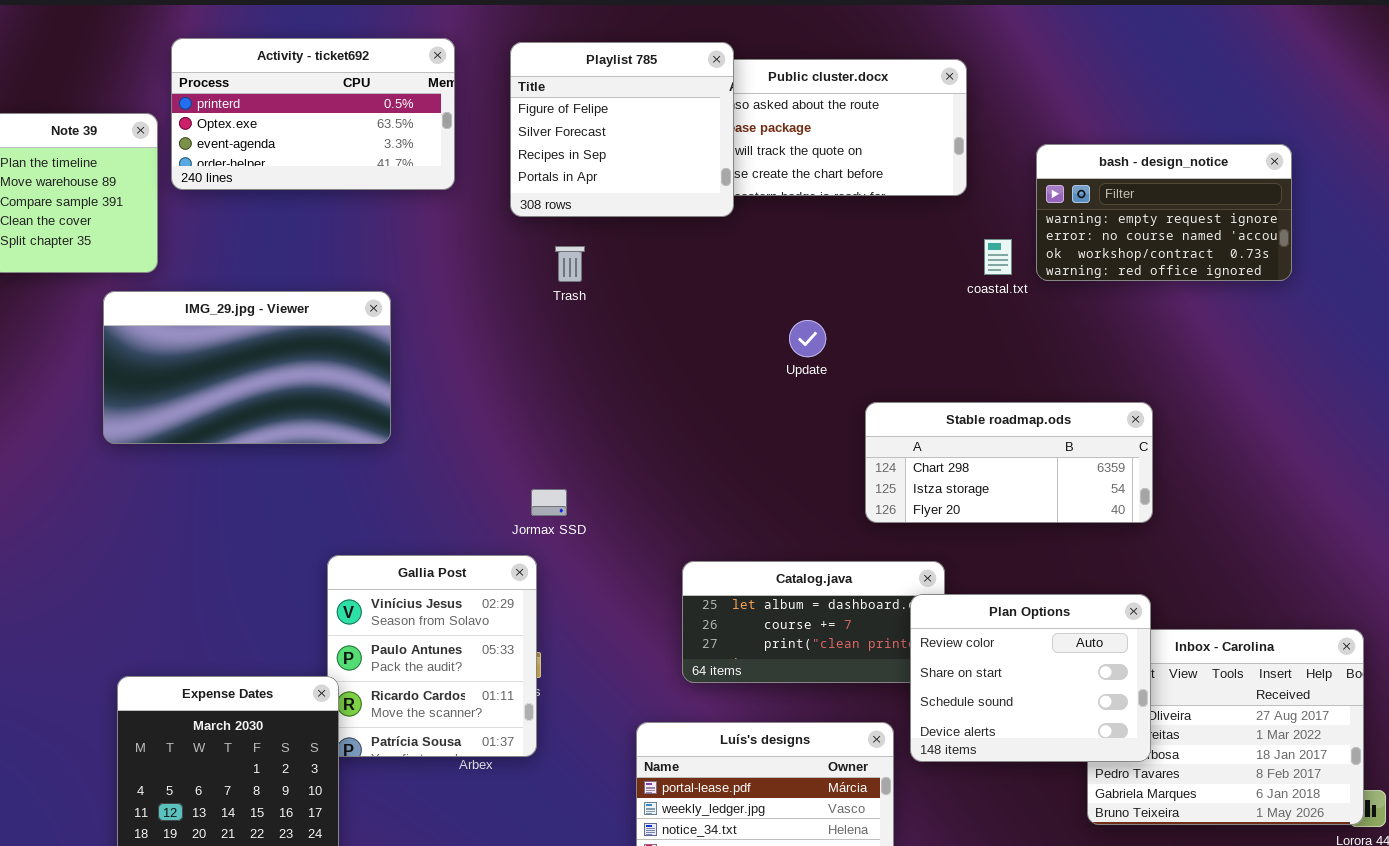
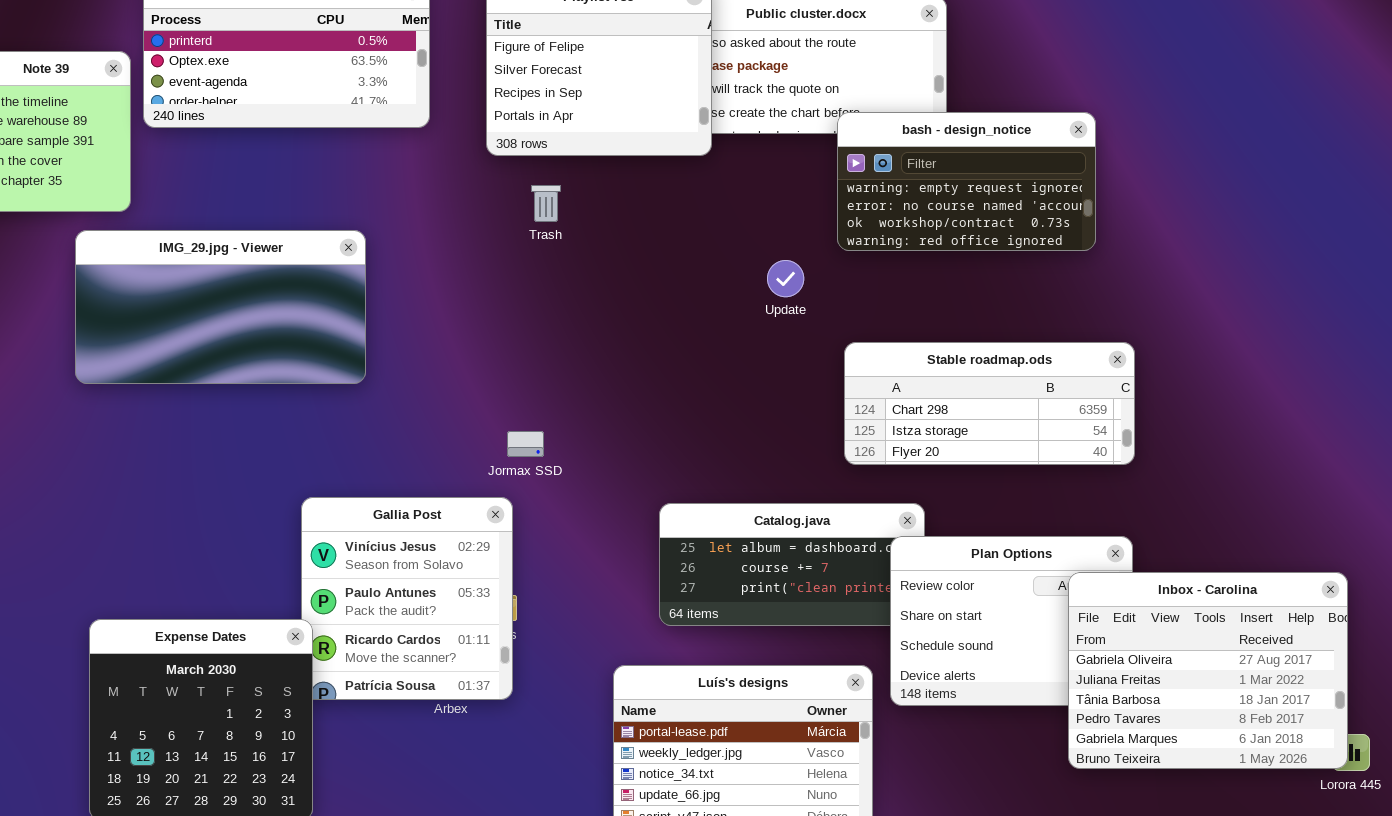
bash - design_notice: [1036,144,1292,281] -> [837,112,1096,251], moved
Inbox - Carolina: [1087,629,1364,825] -> [1068,572,1348,769], raised

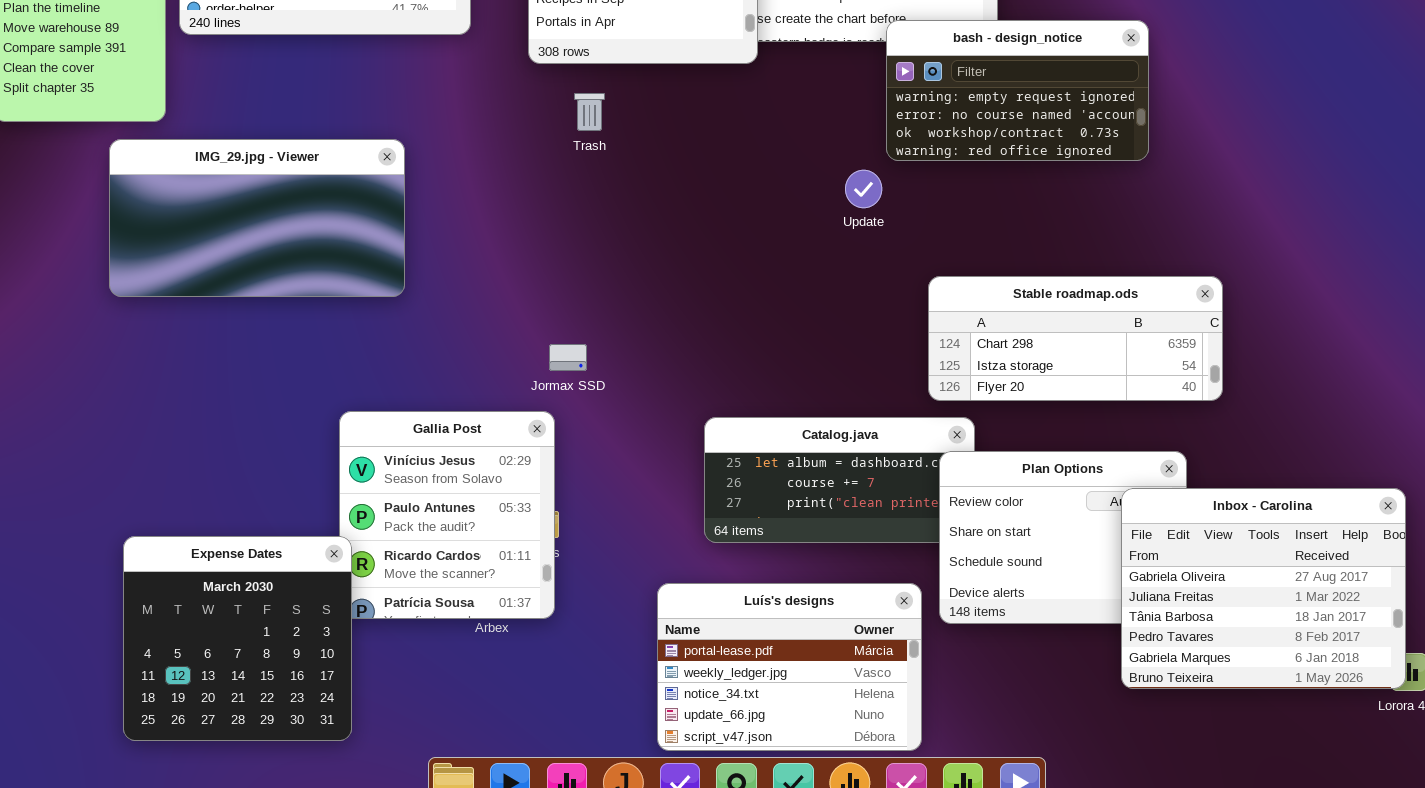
Update: [767,260,804,297] -> [845,170,882,208], moved
Stable roadmap.ods: [844,342,1135,465] -> [928,276,1223,401], moved

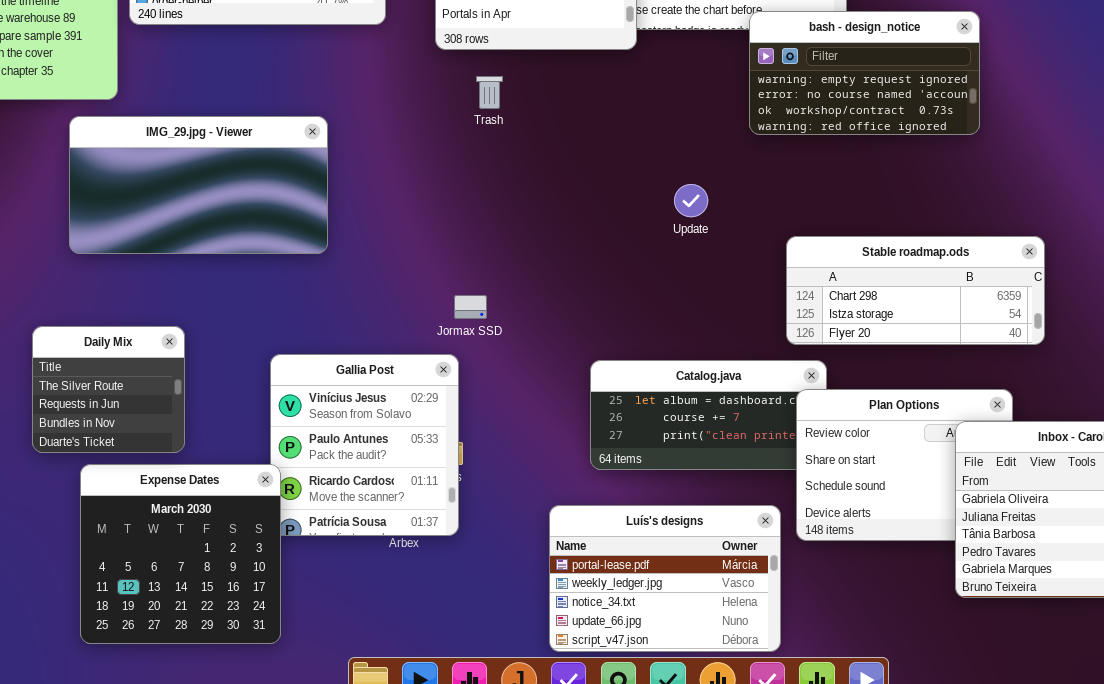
Update: [845,170,882,208] -> [674,184,708,217], moved
Daily Mix: none -> [32,326,185,453], opened

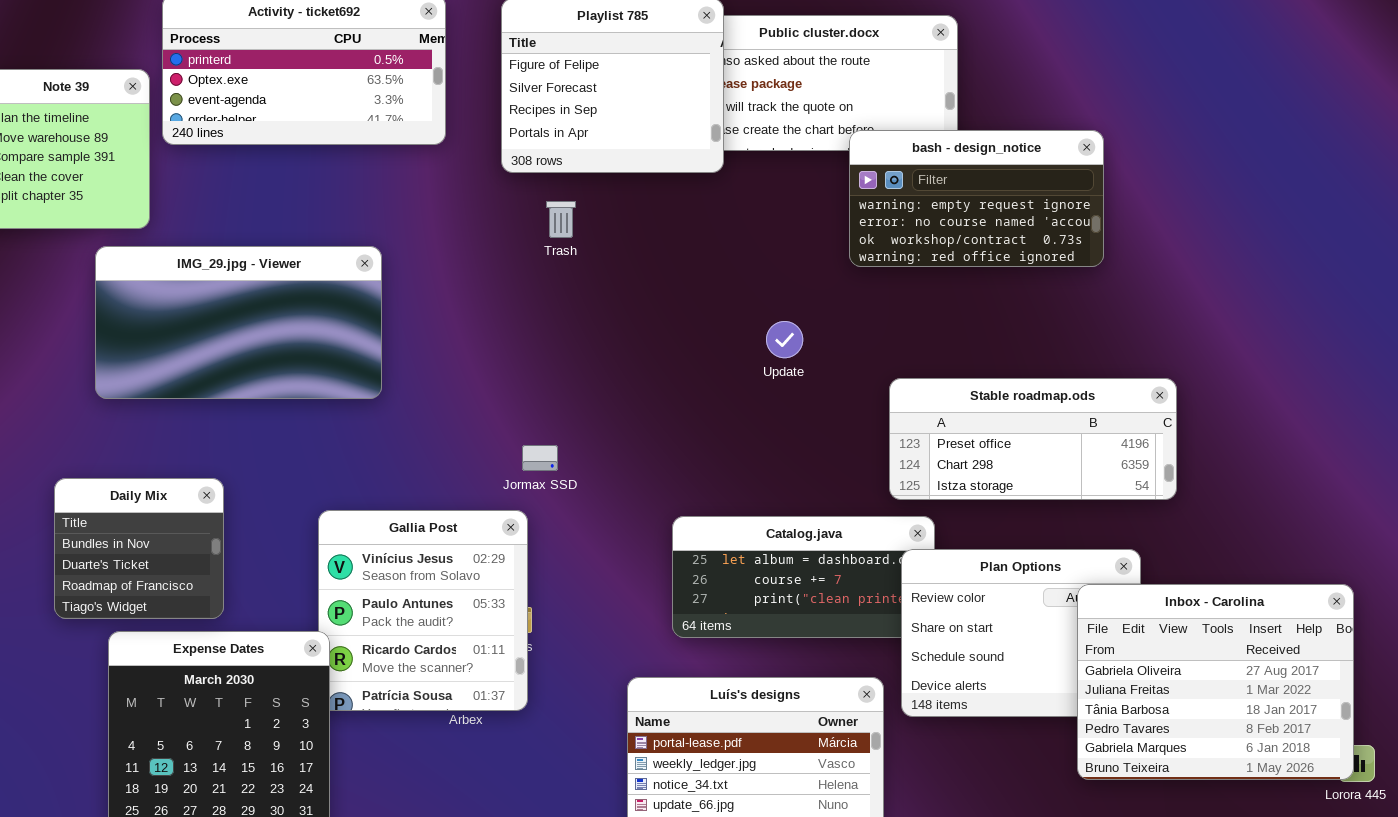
Stable roadmap.ods: [786,236,1045,345] -> [889,378,1177,500], scrolled up 1 row
Daily Mix: [32,326,185,453] -> [54,478,224,619], scrolled down 2 rows

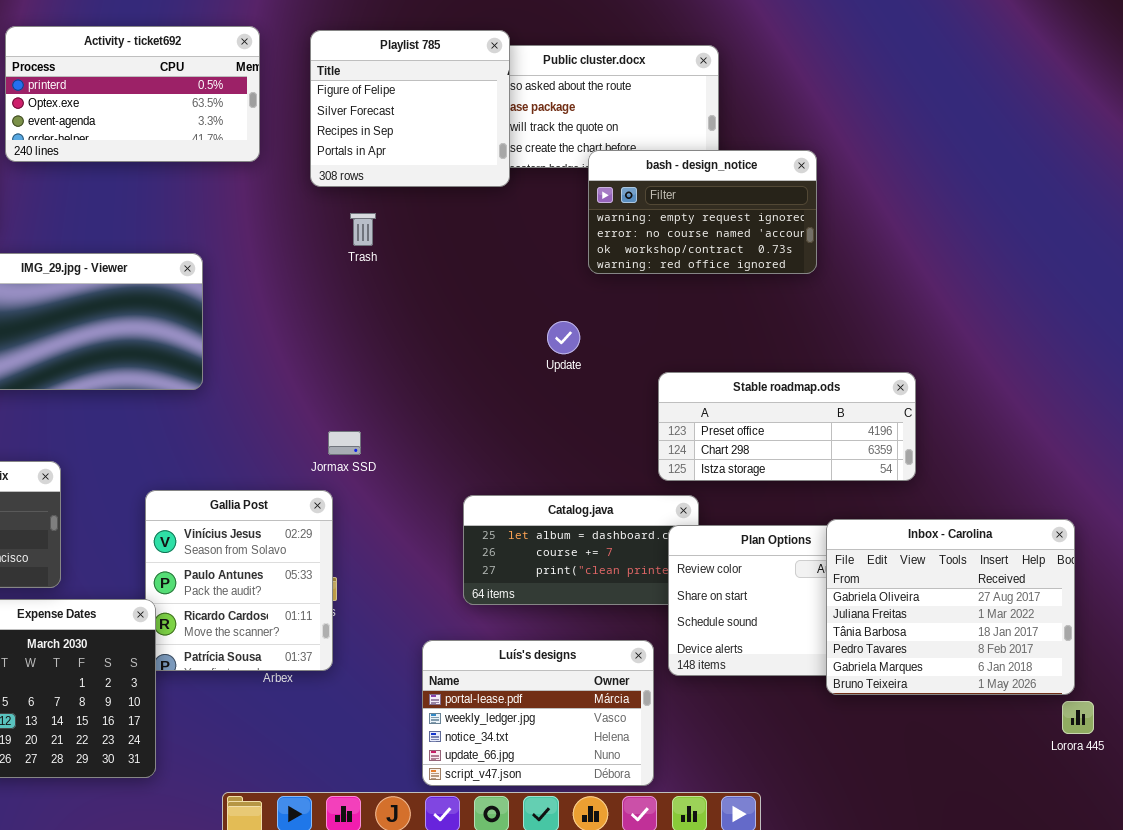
bash - design_notice: [849,130,1104,267] -> [588,150,817,274], moved
Inbox - Carolina: [1077,584,1354,780] -> [826,519,1075,695], moved

